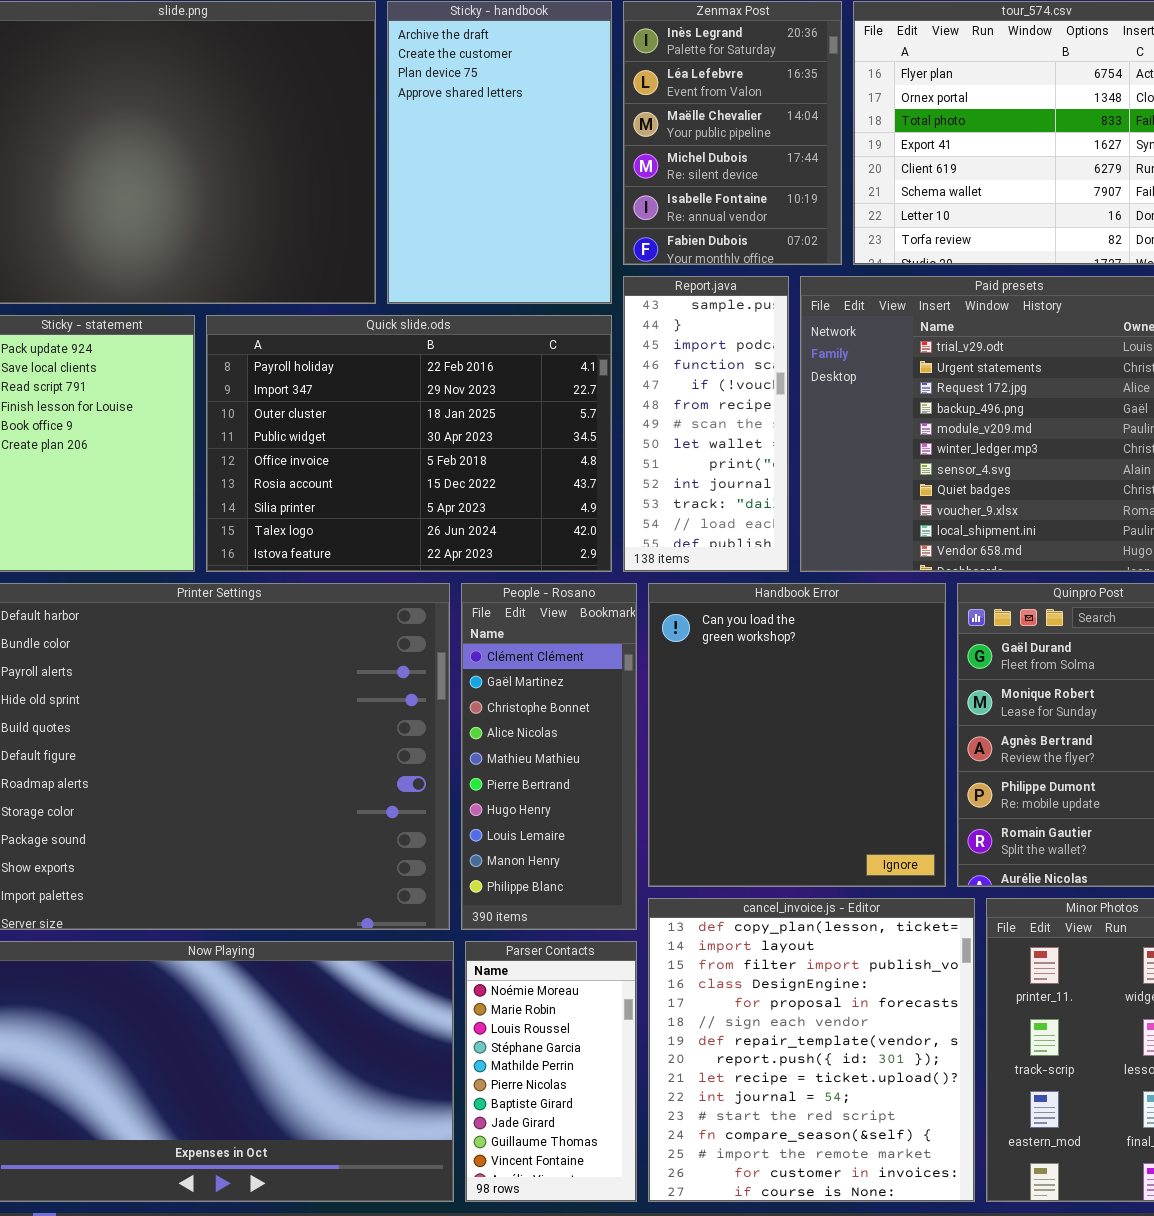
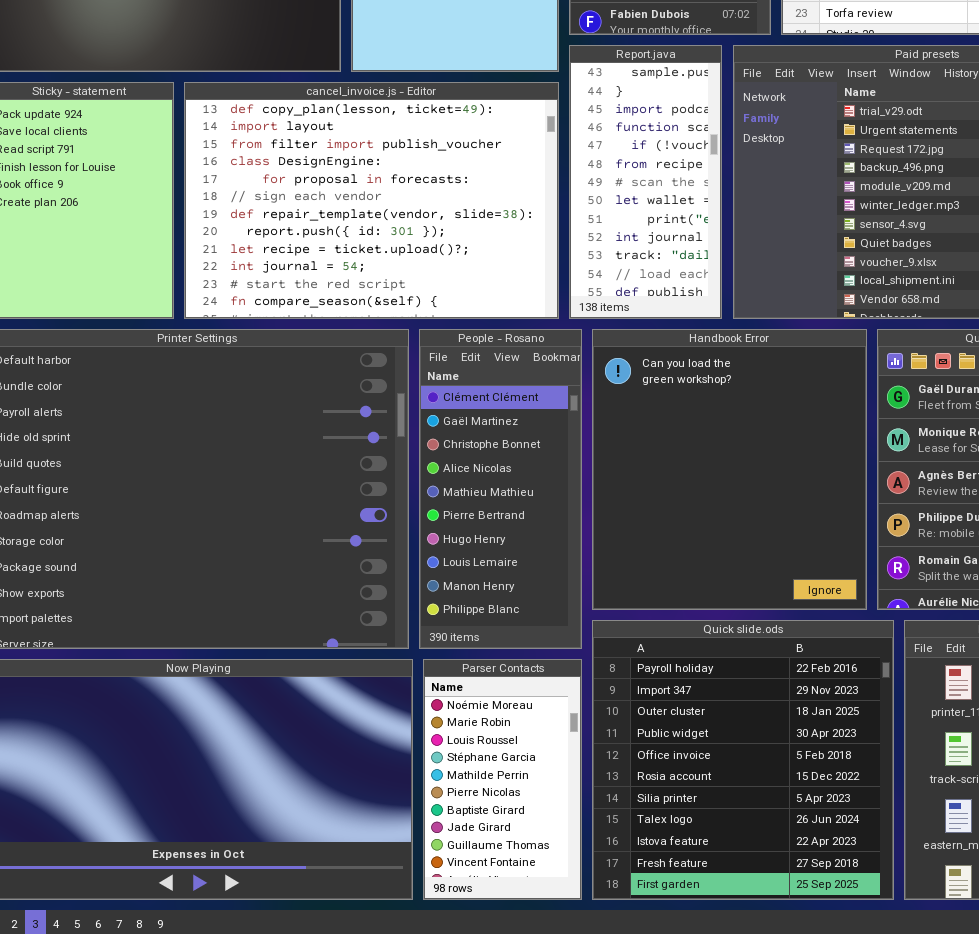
Quick slide.ods: [206,315,612,572] -> [592,620,894,900], moved, resized
cancel_invoice.js - Editor: [648,898,975,1202] -> [184,82,559,319], moved, resized

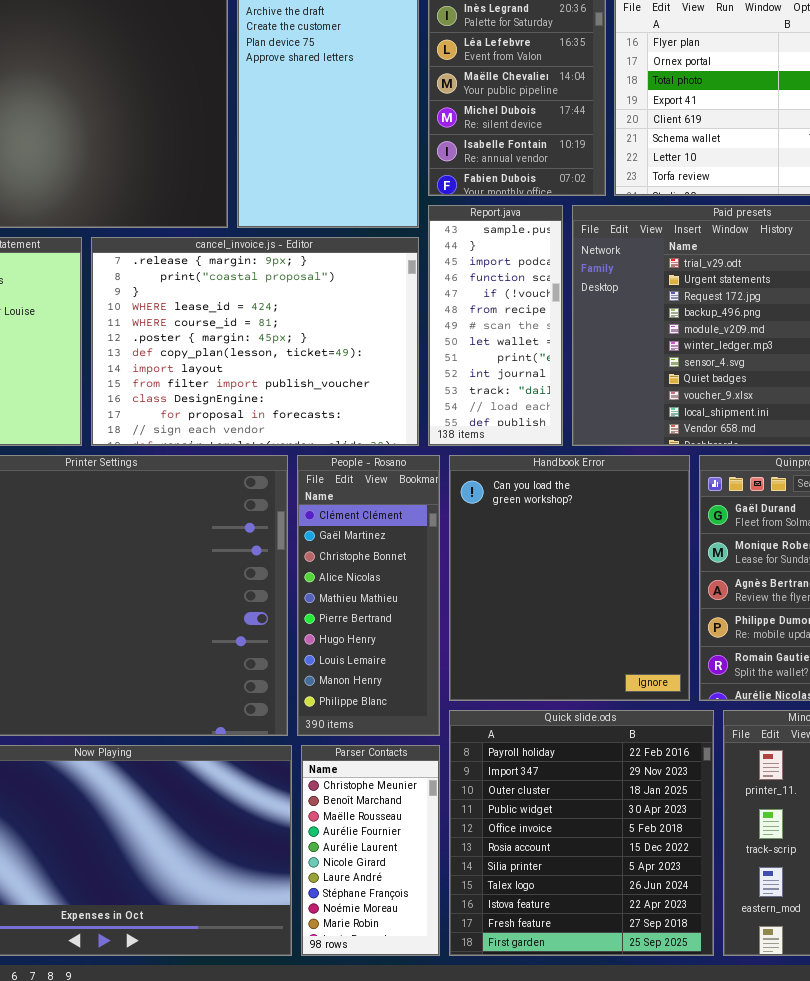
cancel_invoice.js - Editor: [184,82,559,319] -> [91,237,419,446], scrolled up 6 rows
Parser Contacts: [423,659,582,900] -> [301,745,440,956], scrolled up 8 rows

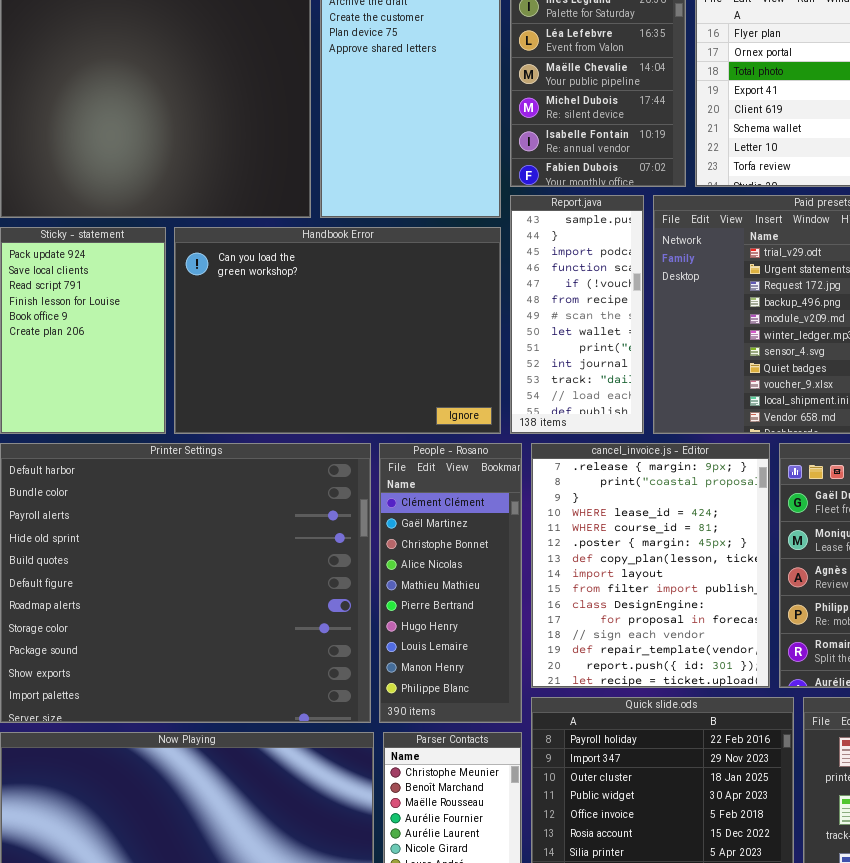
cancel_invoice.js - Editor: [91,237,419,446] -> [531,443,770,688], moved, resized
Handbook Error: [449,455,690,701] -> [174,227,501,434], moved, resized

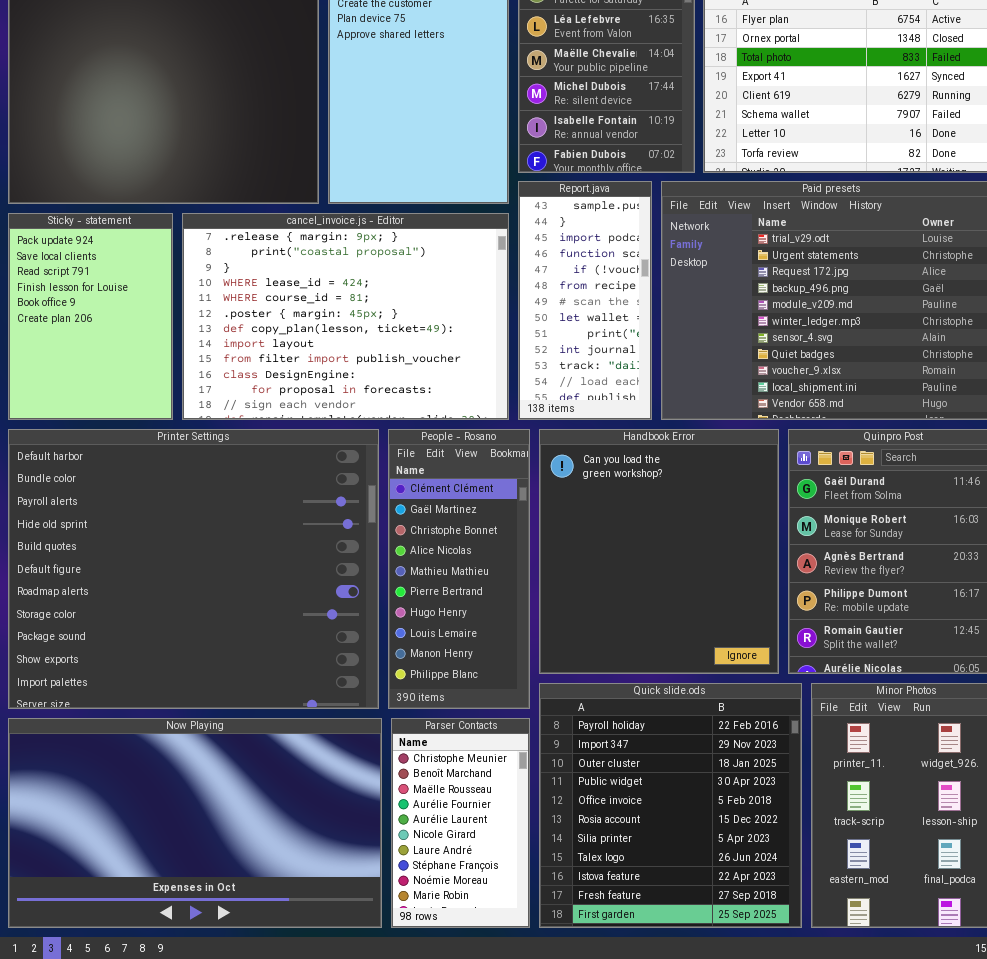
Handbook Error: [174,227,501,434] -> [539,429,779,674], moved, resized
cancel_invoice.js - Editor: [531,443,770,688] -> [182,213,509,420], moved, resized

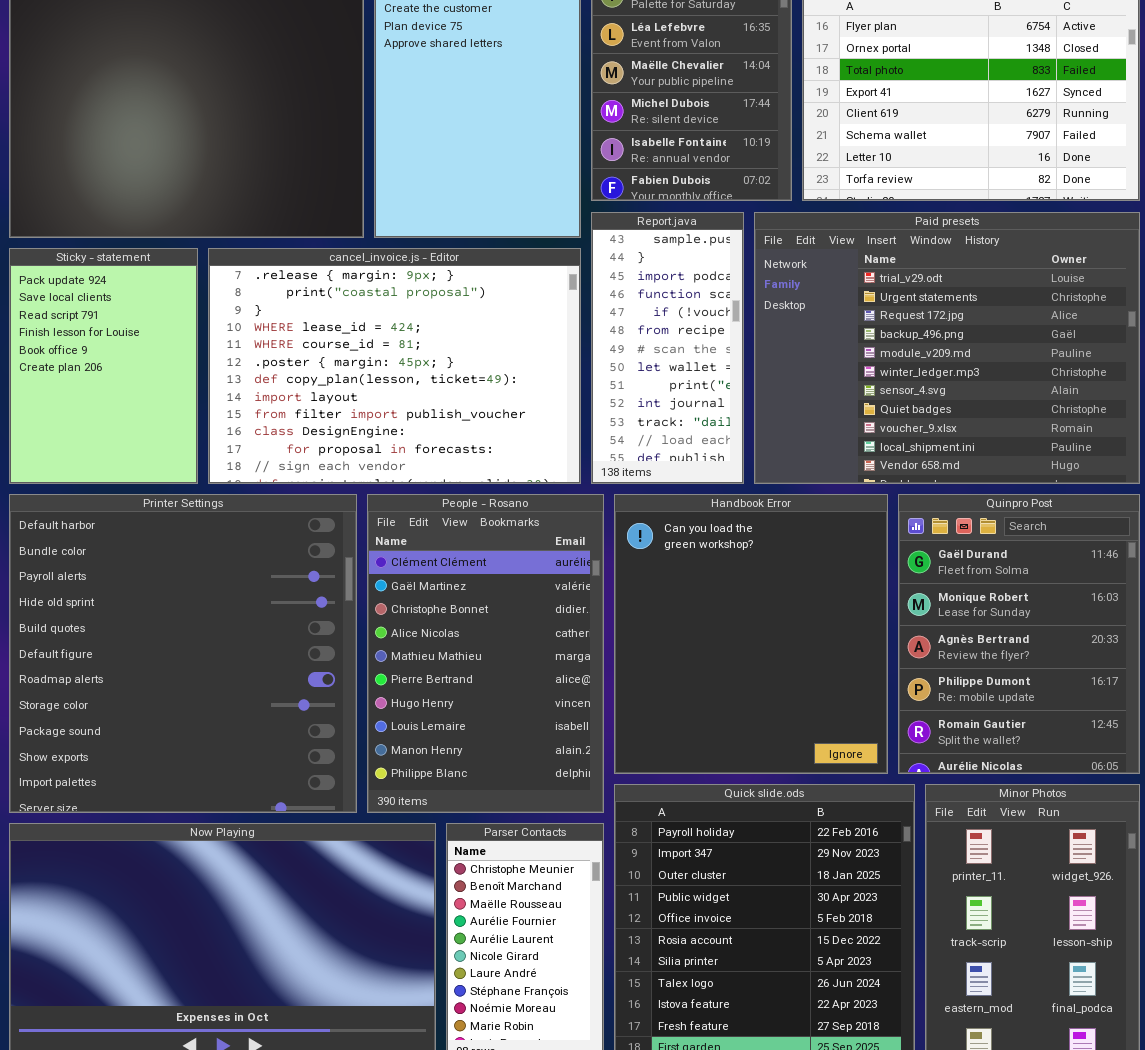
Printer Settings: [8,429,379,709] -> [9,494,357,813], resized
People - Rosano: [388,429,530,709] -> [367,494,604,813], resized

